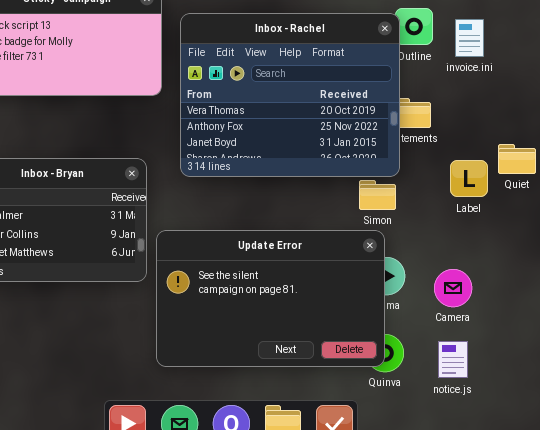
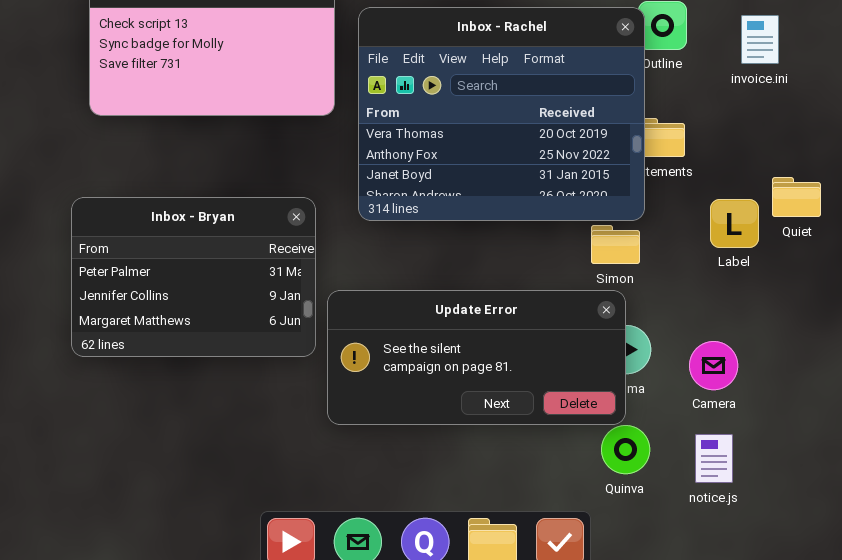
invoice.ini: [455,19,484,57] -> [741,15,779,64], moved
Update Error: [156,230,385,367] -> [327,290,626,425], resized

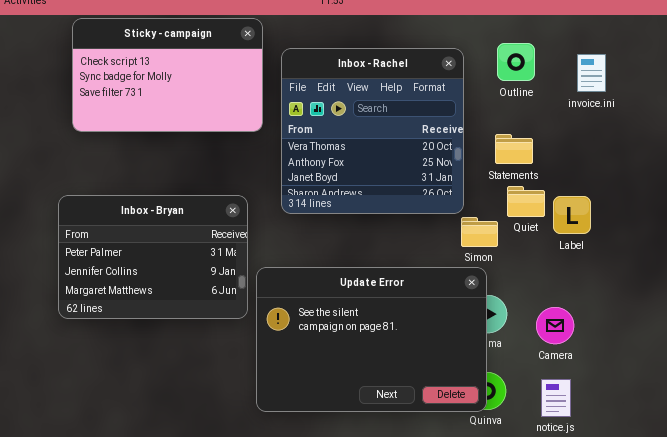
Inbox - Rachel: [358,7,645,221] -> [281,48,464,214], resized
Quiet: [772,177,821,217] -> [507,186,545,217], moved
Update Error: [327,290,626,425] -> [256,267,487,412], resized

